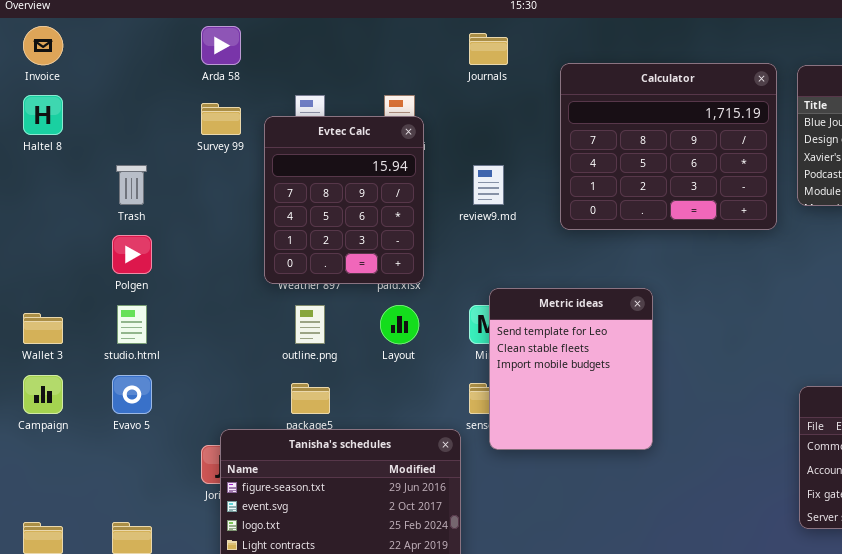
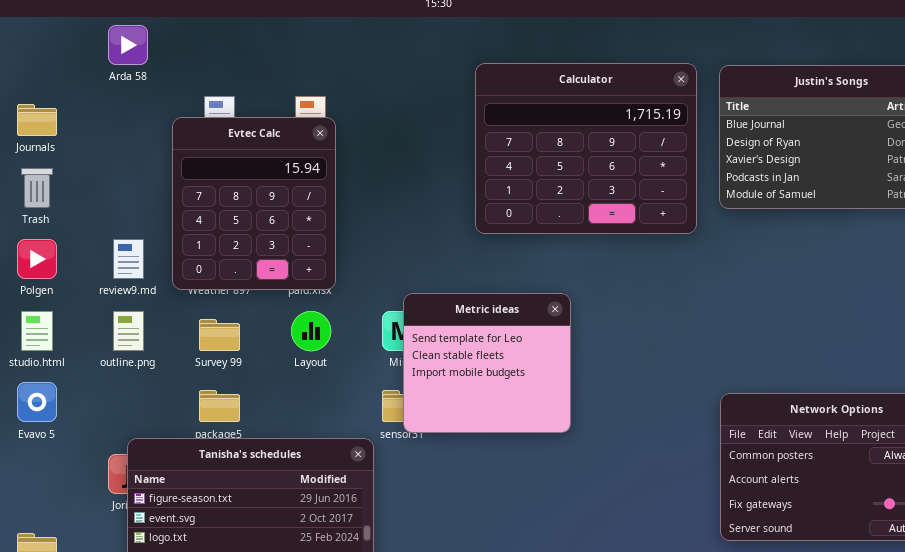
Journals: [469,33,508,65] -> [17,104,57,136], moved
Survey 99: [201,103,241,135] -> [199,319,240,351], moved
review9.md: [473,165,504,205] -> [113,239,144,279], moved
Metric ideas: [489,288,653,450] -> [403,293,571,433], resized
outline.png: [295,305,325,344] -> [113,311,144,351], moved

